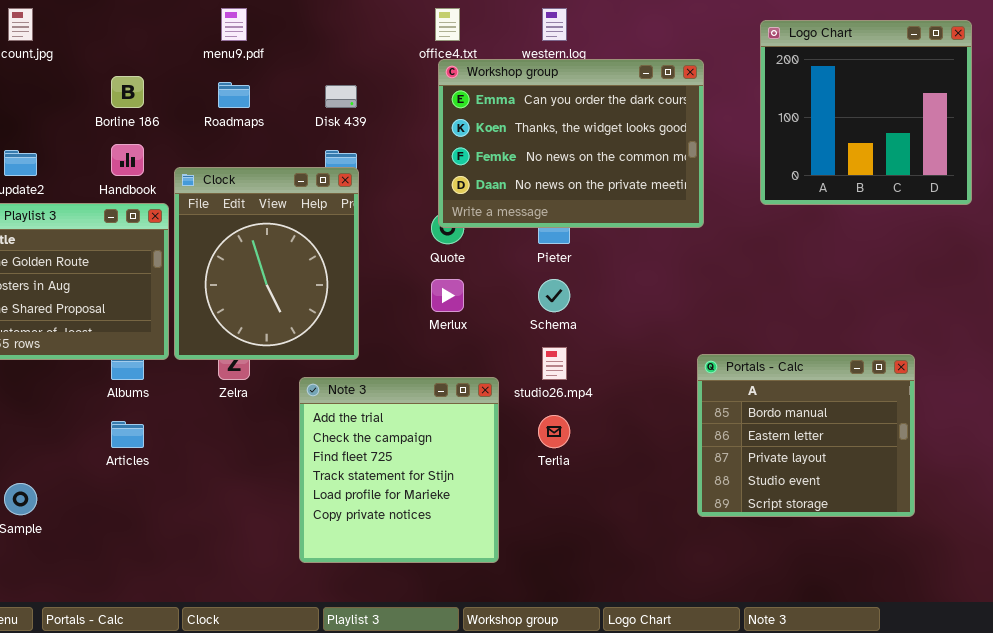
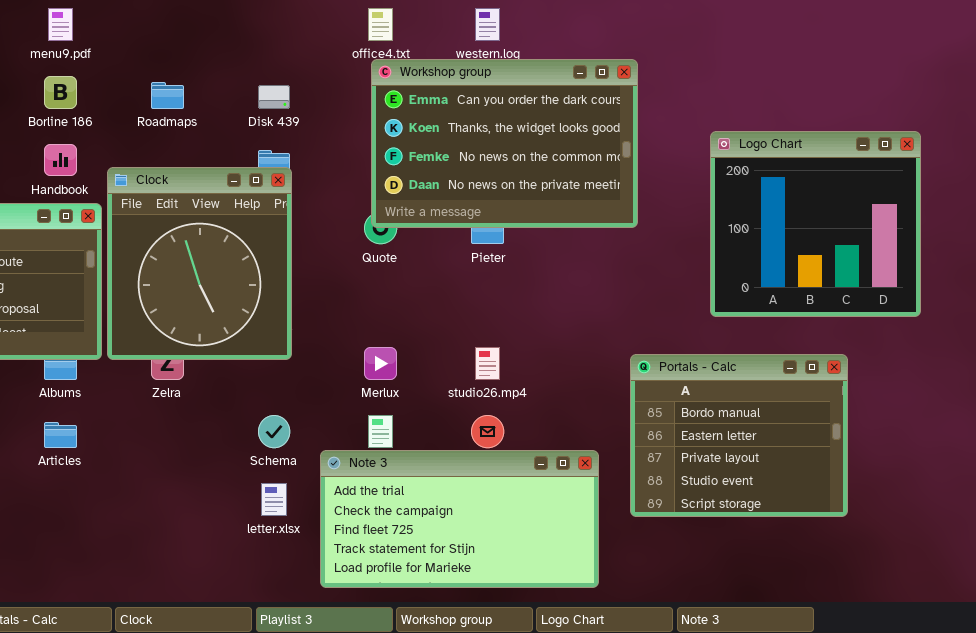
menu9.pdf: [221,8,247,41] -> [48,8,73,41], moved
Logo Chart: [760,20,972,205] -> [710,131,921,317], moved
Merlux: [431,279,464,312] -> [364,347,397,380], moved
Schema: [538,279,570,312] -> [258,415,290,448], moved
Note 3: [299,377,499,563] -> [320,450,599,588], moved, resized

